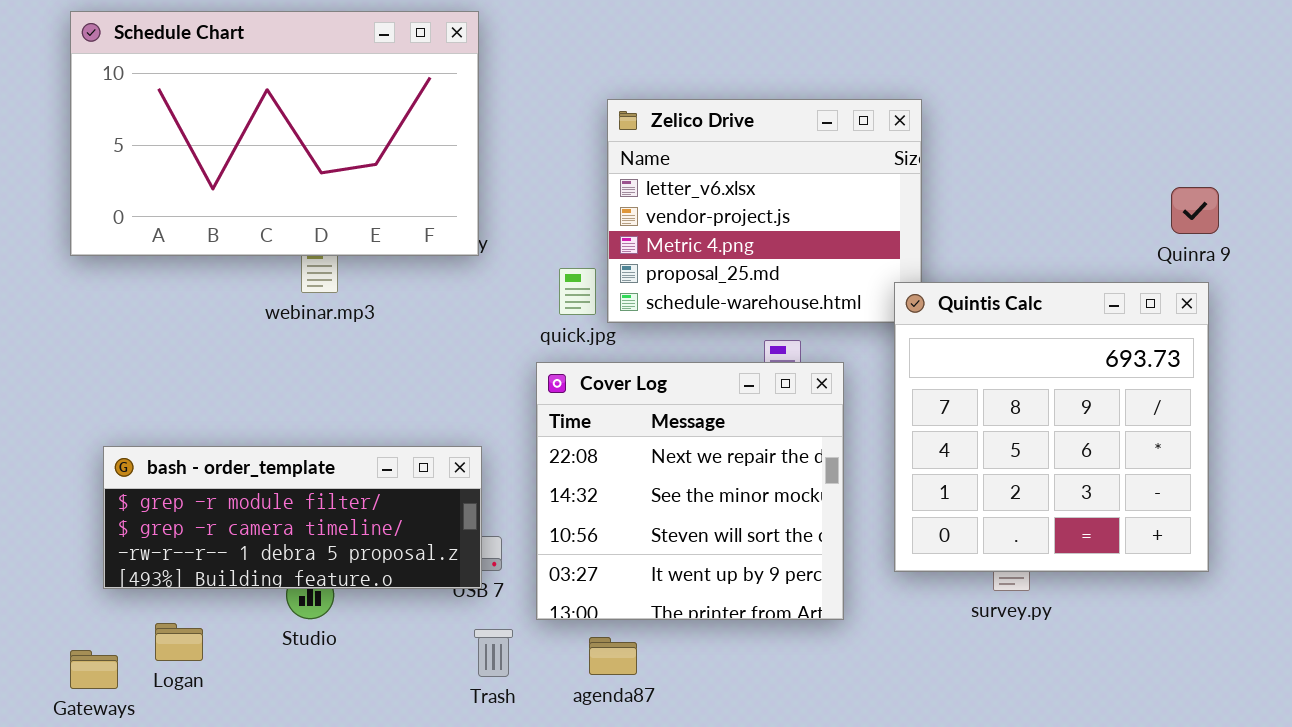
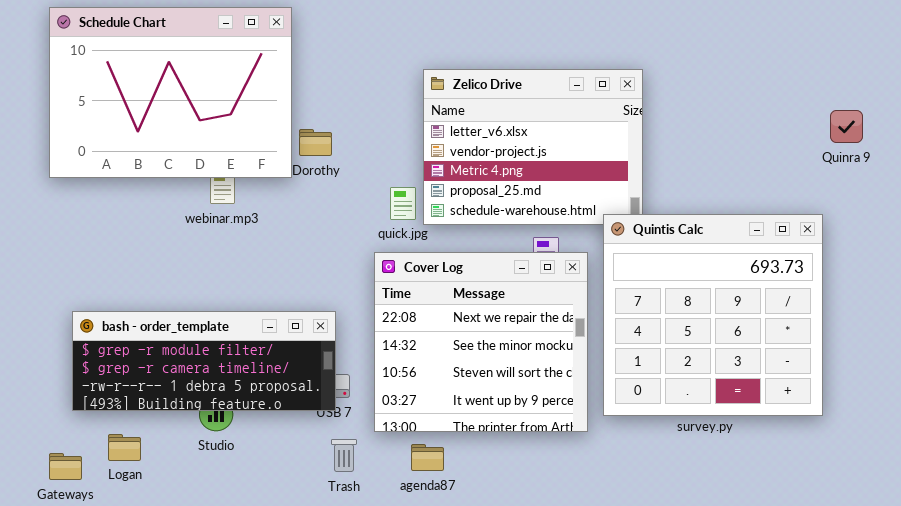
Schedule Chart: [70,11,479,256] -> [49,7,292,178], resized
Quinra 9: [1171,187,1219,234] -> [830,110,863,143], moved
Quintis Calc: [894,282,1209,572] -> [603,214,823,416], moved

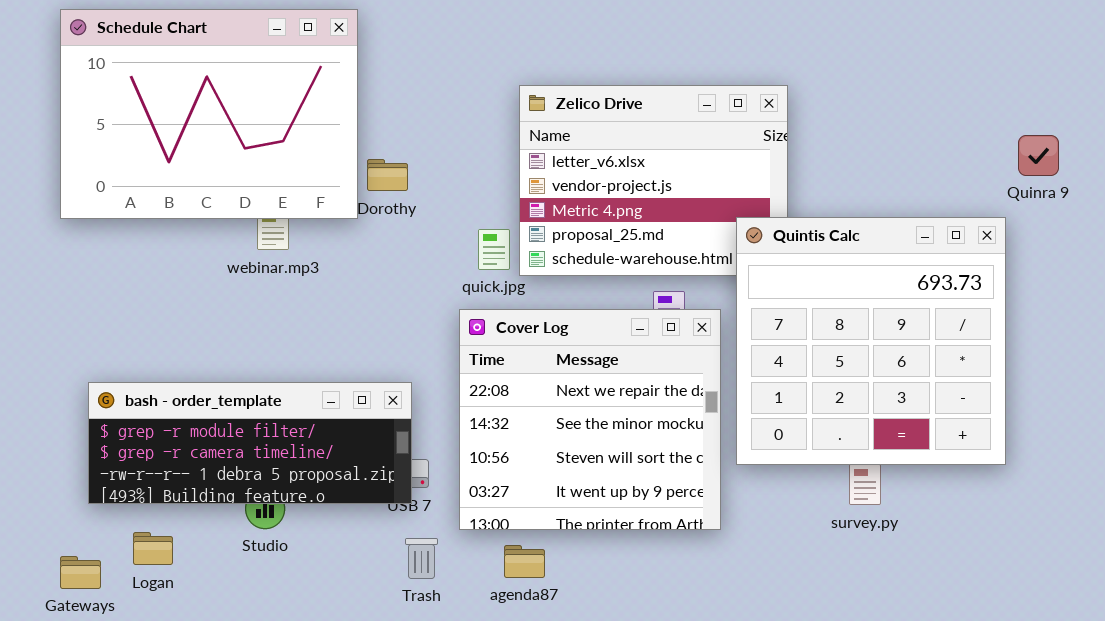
Quintis Calc: [603,214,823,416] -> [736,217,1006,465], moved

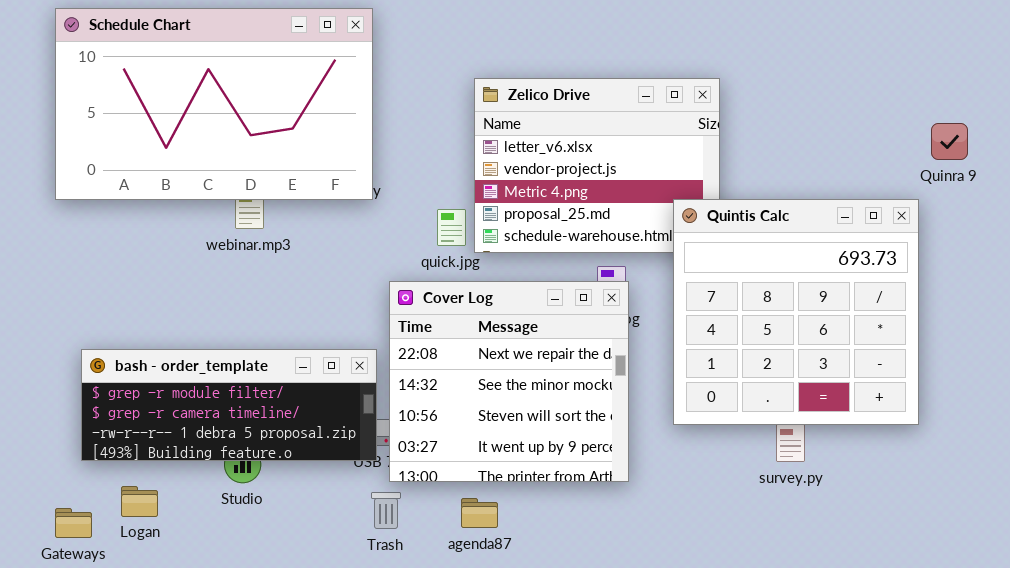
Schedule Chart: [60,9,358,219] -> [55,8,373,200], resized
Cover Log: [459,309,721,530] -> [389,281,629,482], moved

